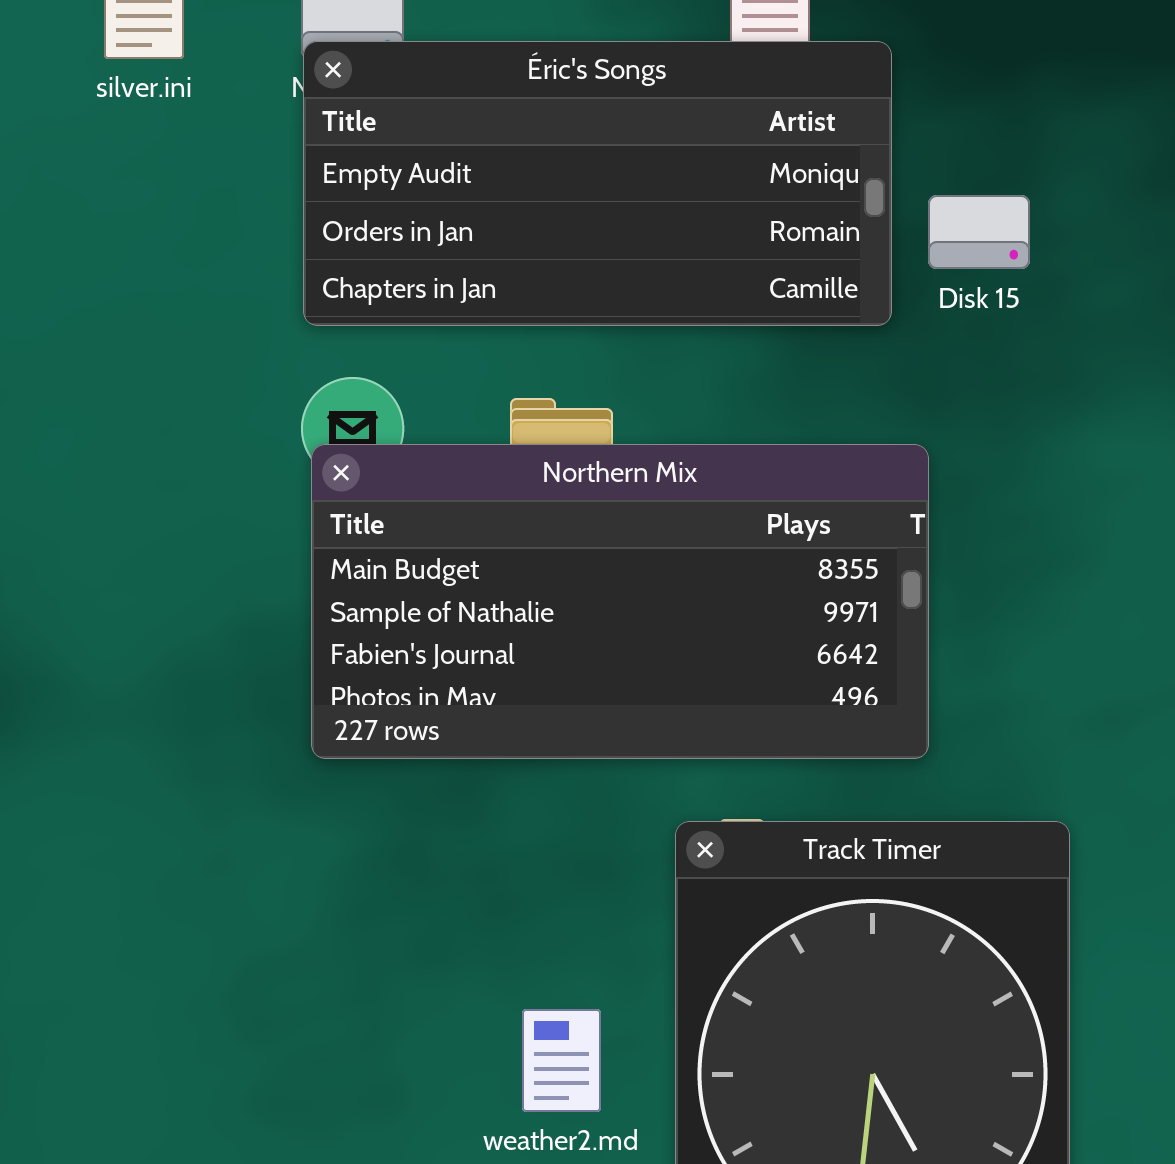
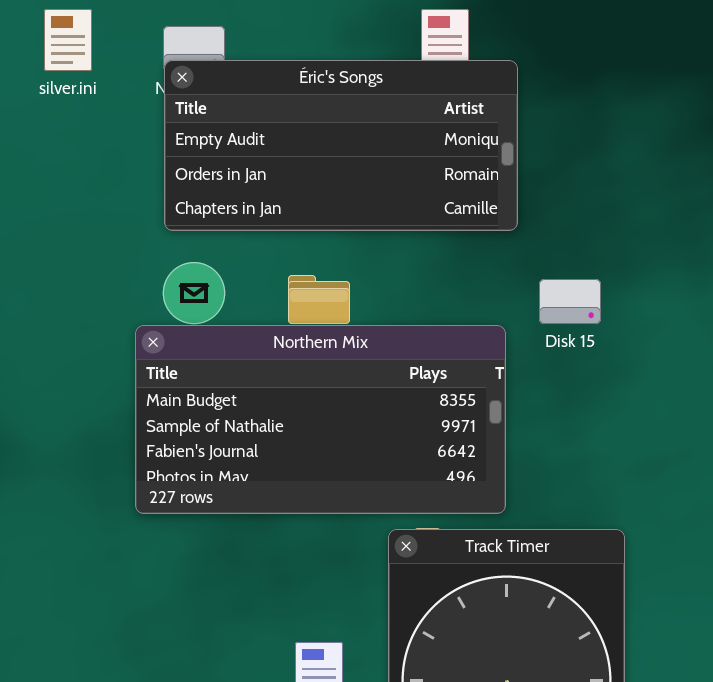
Disk 15: [928,195,1030,269] -> [539,279,601,324], moved
Northern Mix: [311,444,929,759] -> [135,325,506,514], moved

